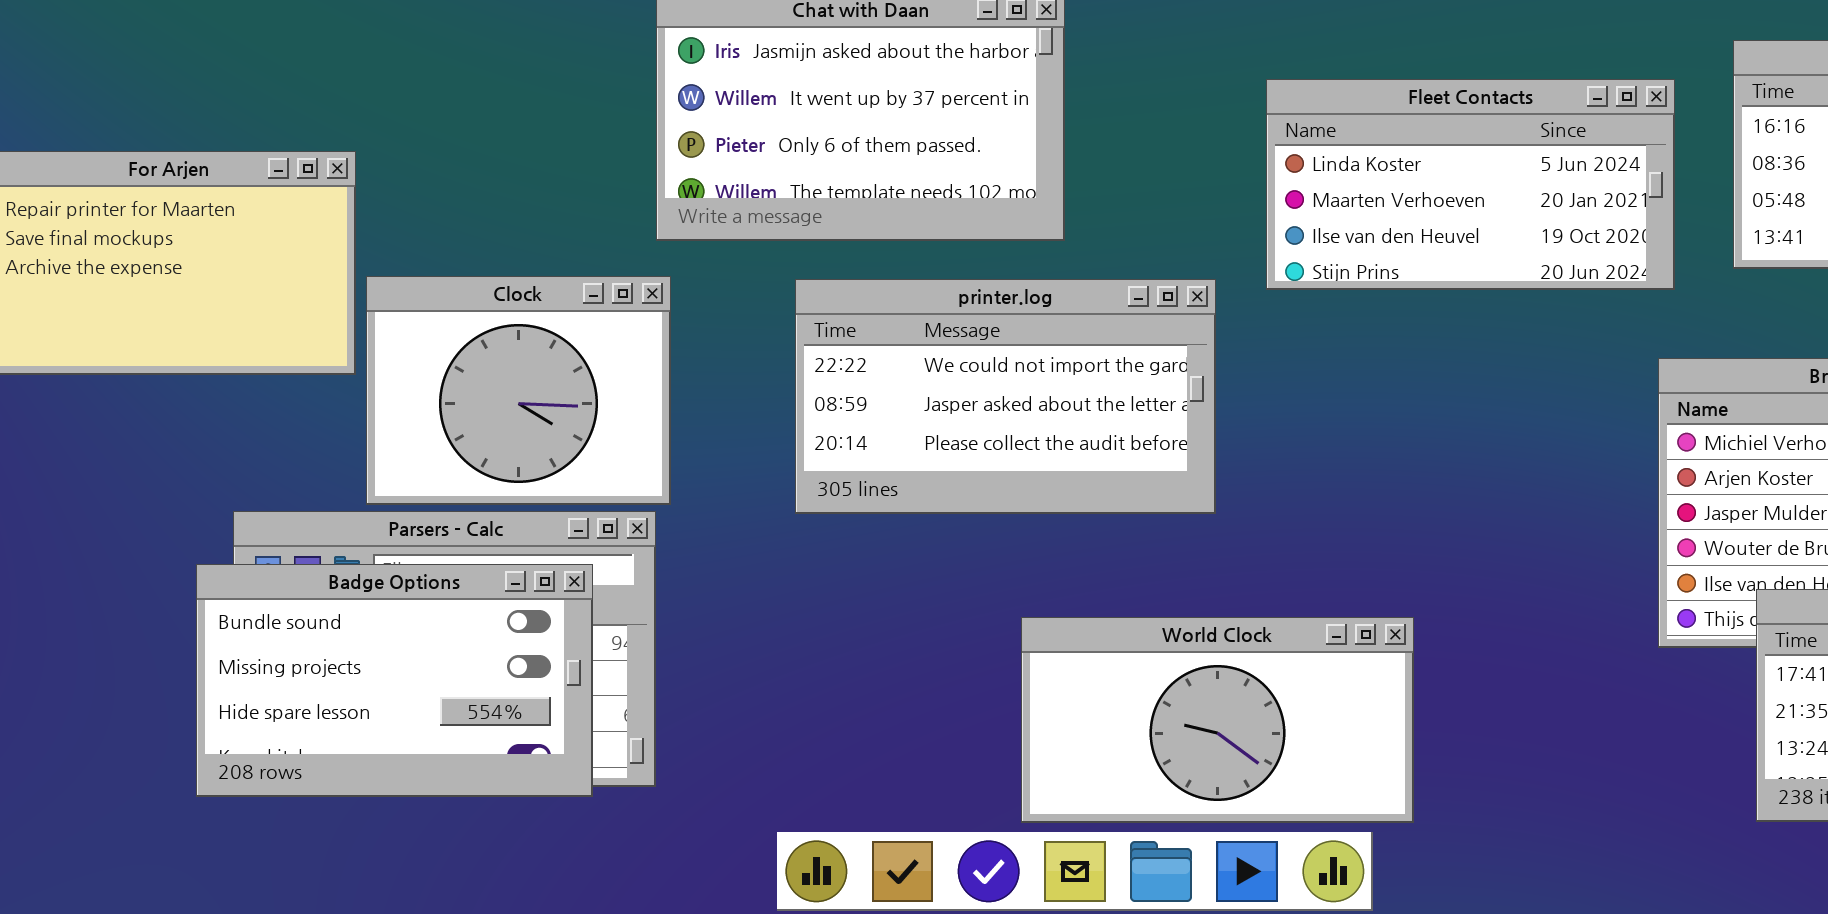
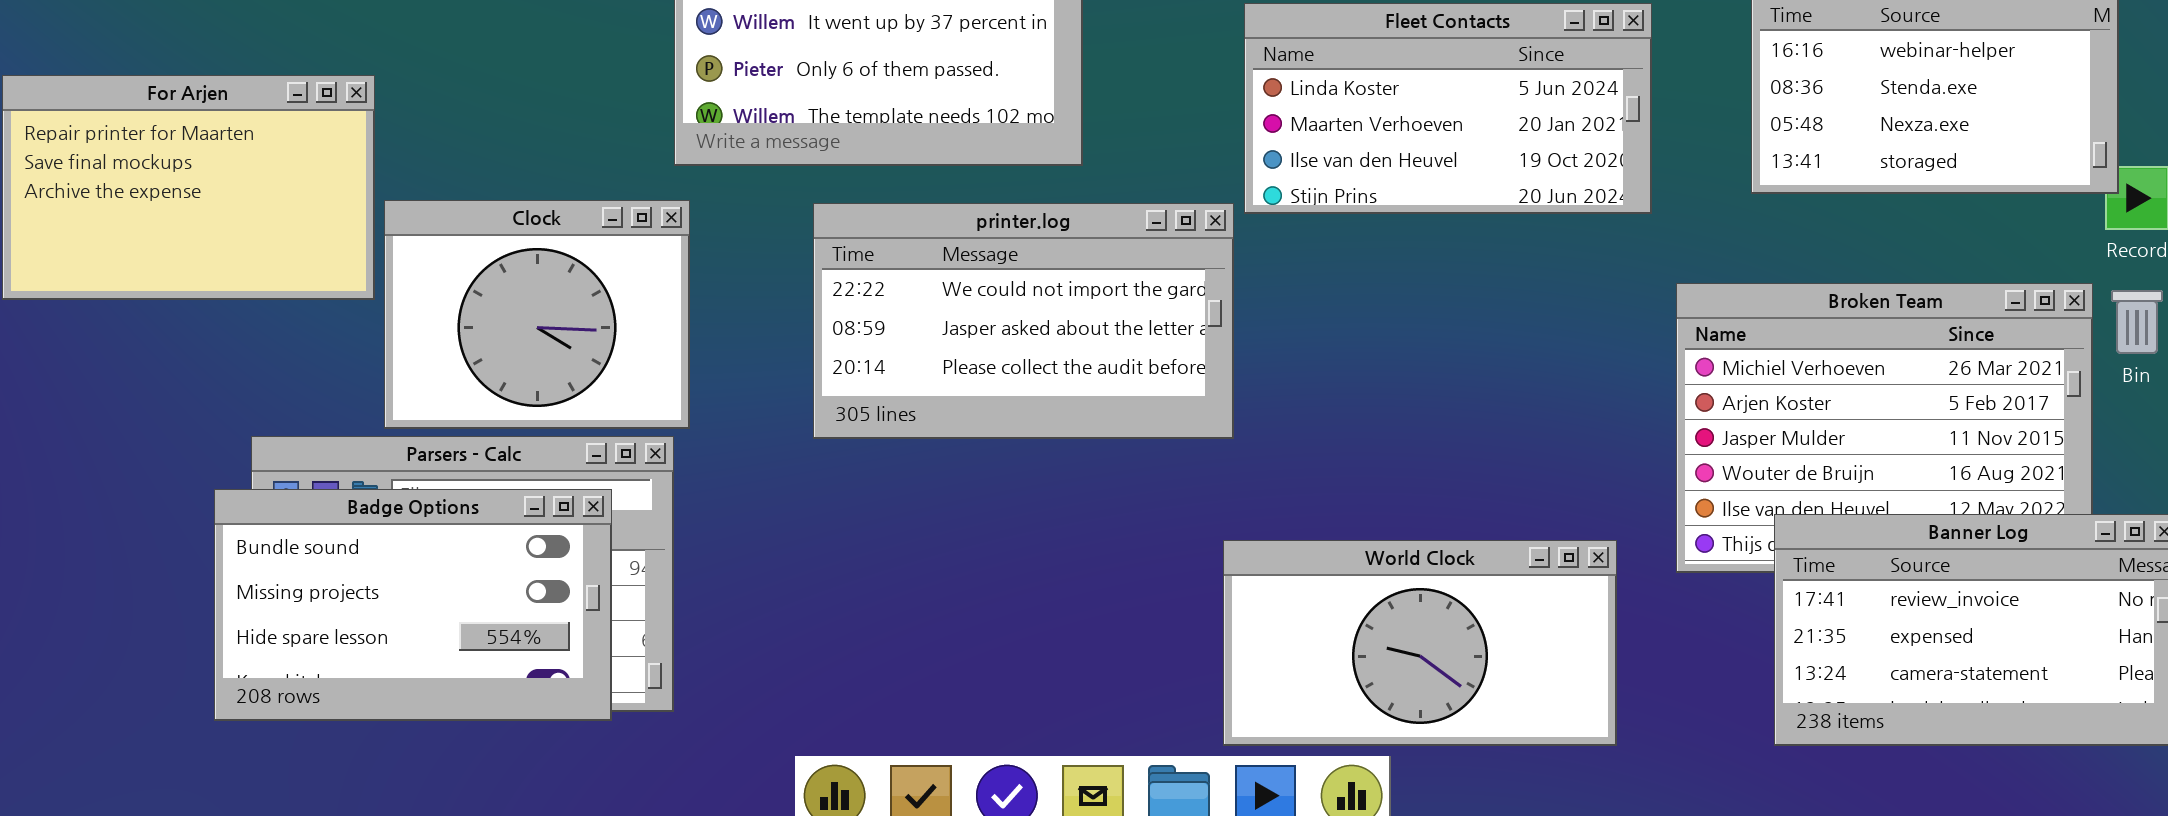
Fleet Contacts: [1266,79,1675,290] -> [1244,3,1652,214], moved
World Clock: [1021,617,1414,823] -> [1223,540,1617,746], moved

